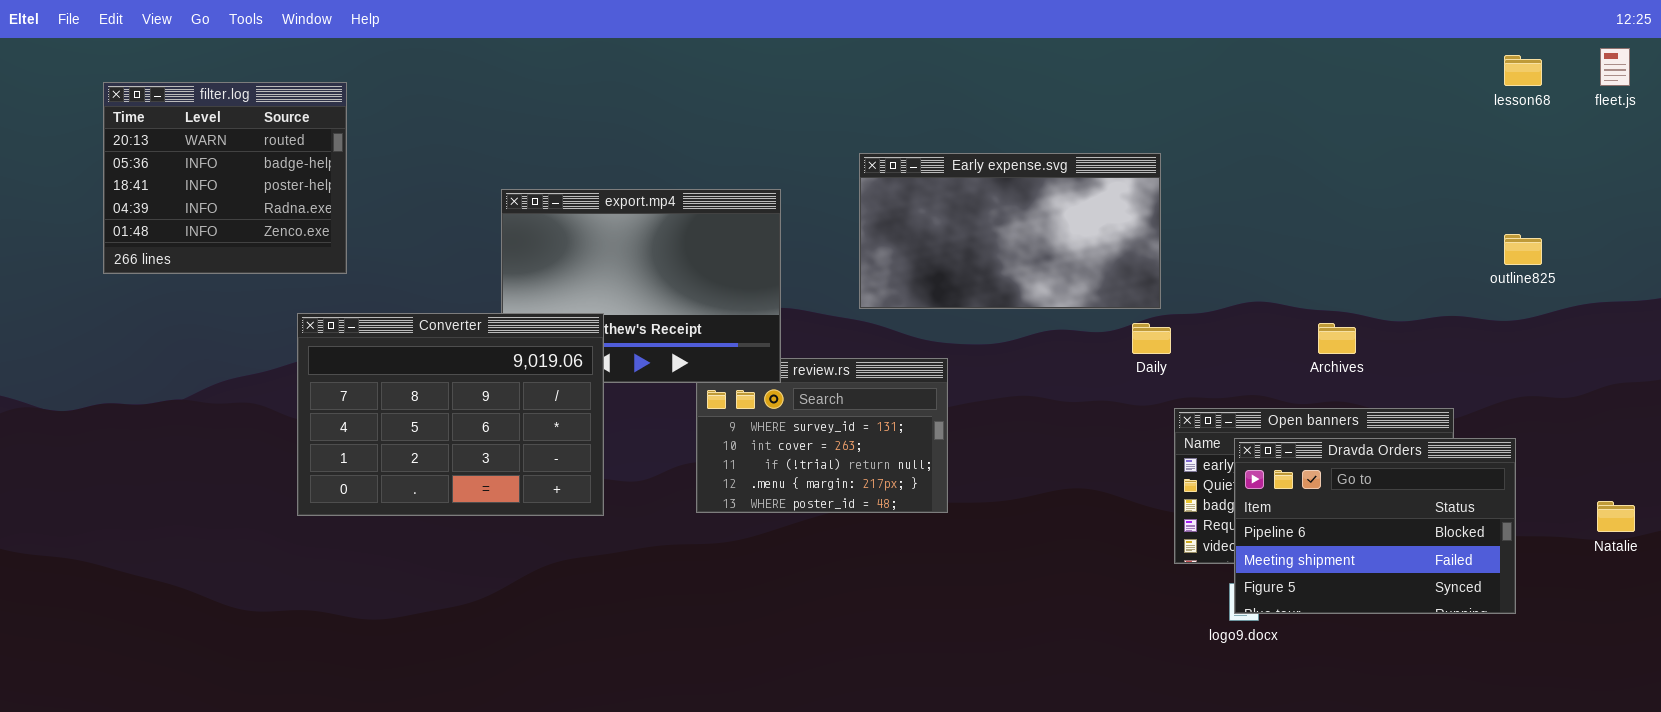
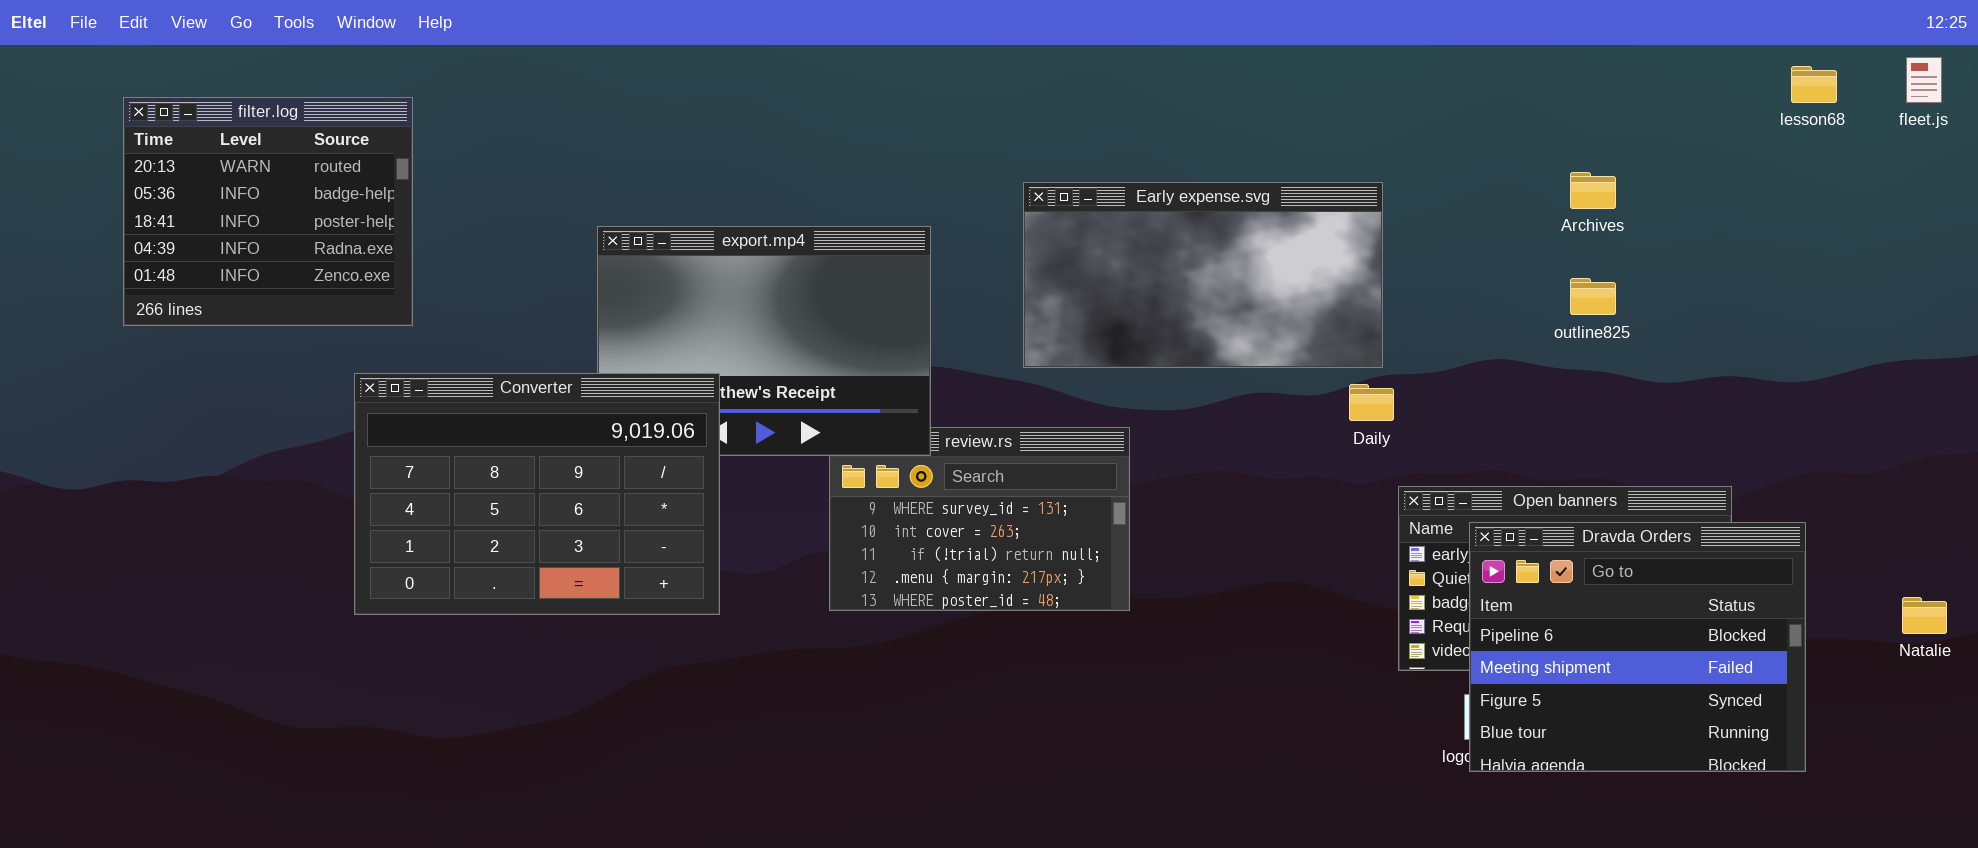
outline825: [1504,234,1542,265] -> [1570,278,1616,315], moved
Archives: [1318,323,1356,354] -> [1570,172,1616,209], moved
Dravda Orders: [1234,438,1516,614] -> [1469,522,1806,772], resized

